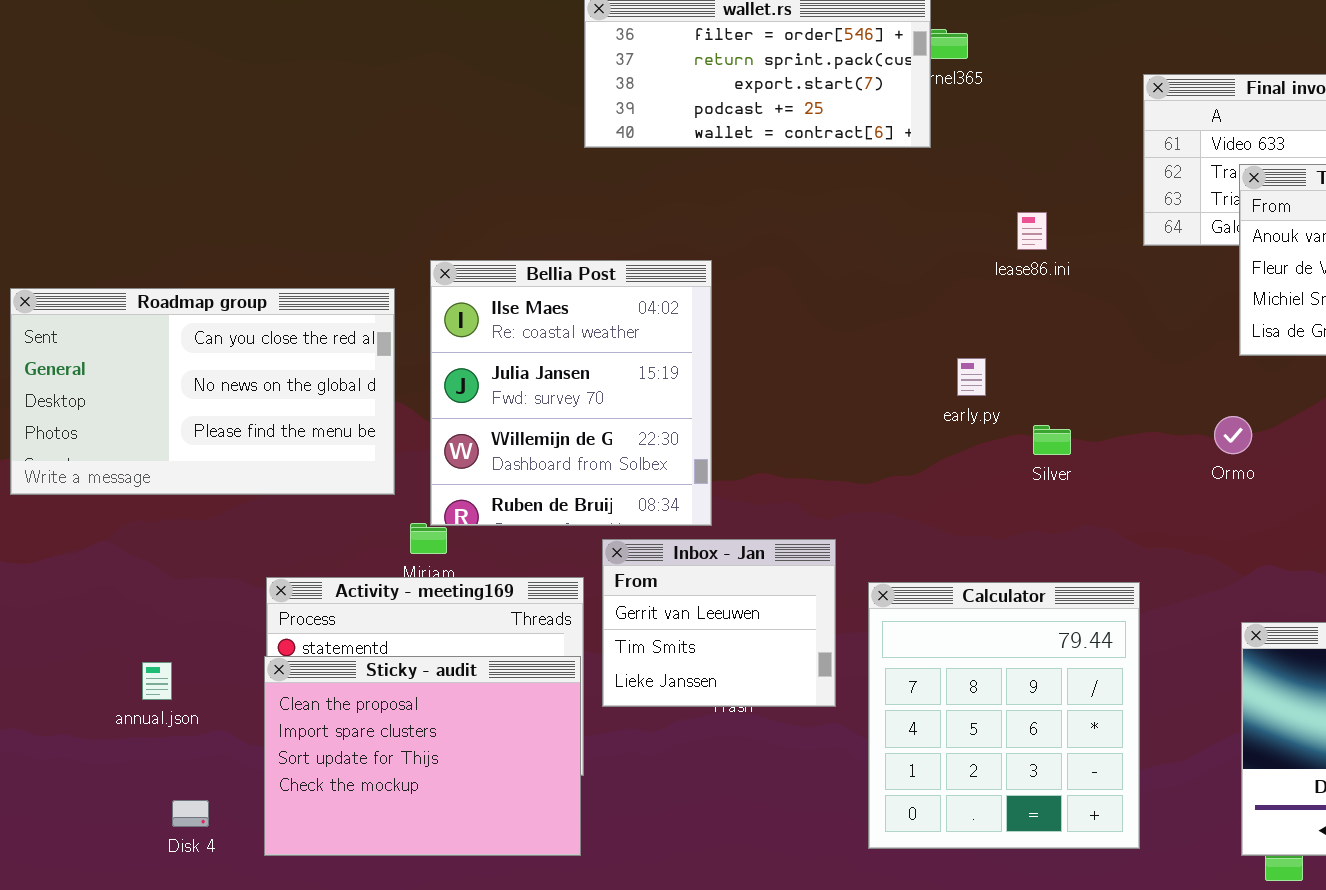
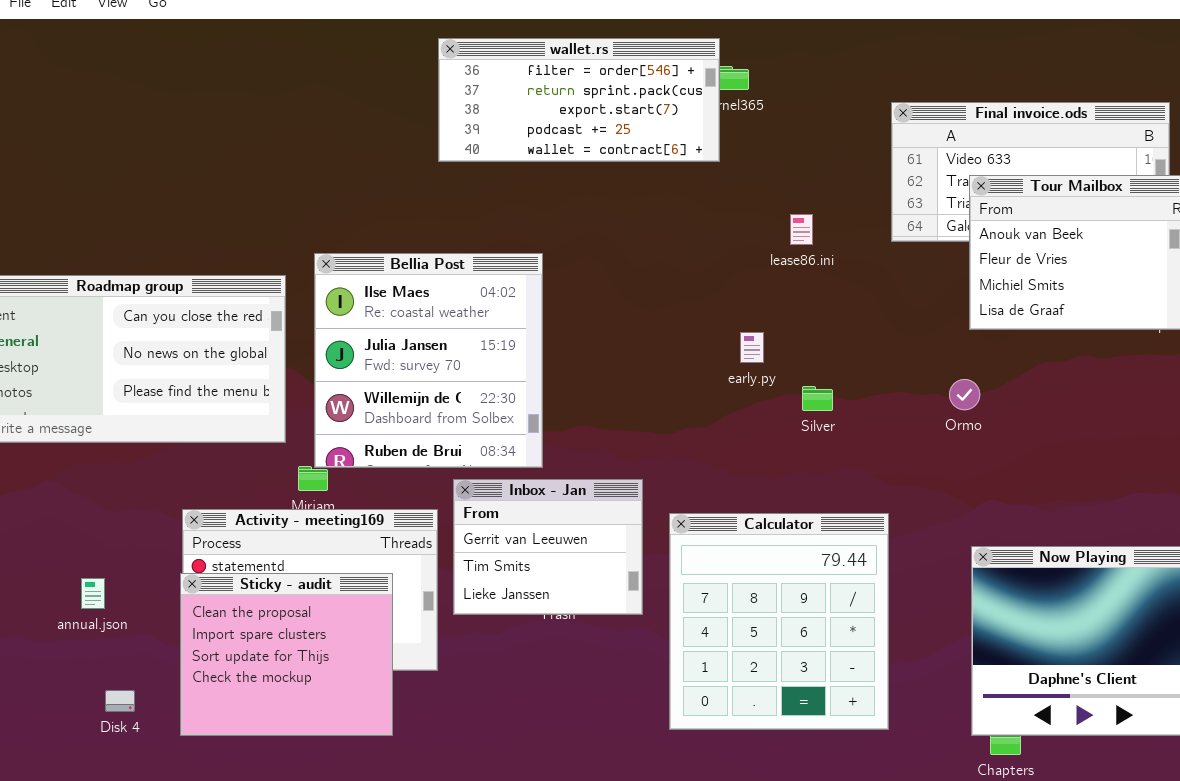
Sticky - audit: [264,656,581,856] -> [180,573,393,736], resized

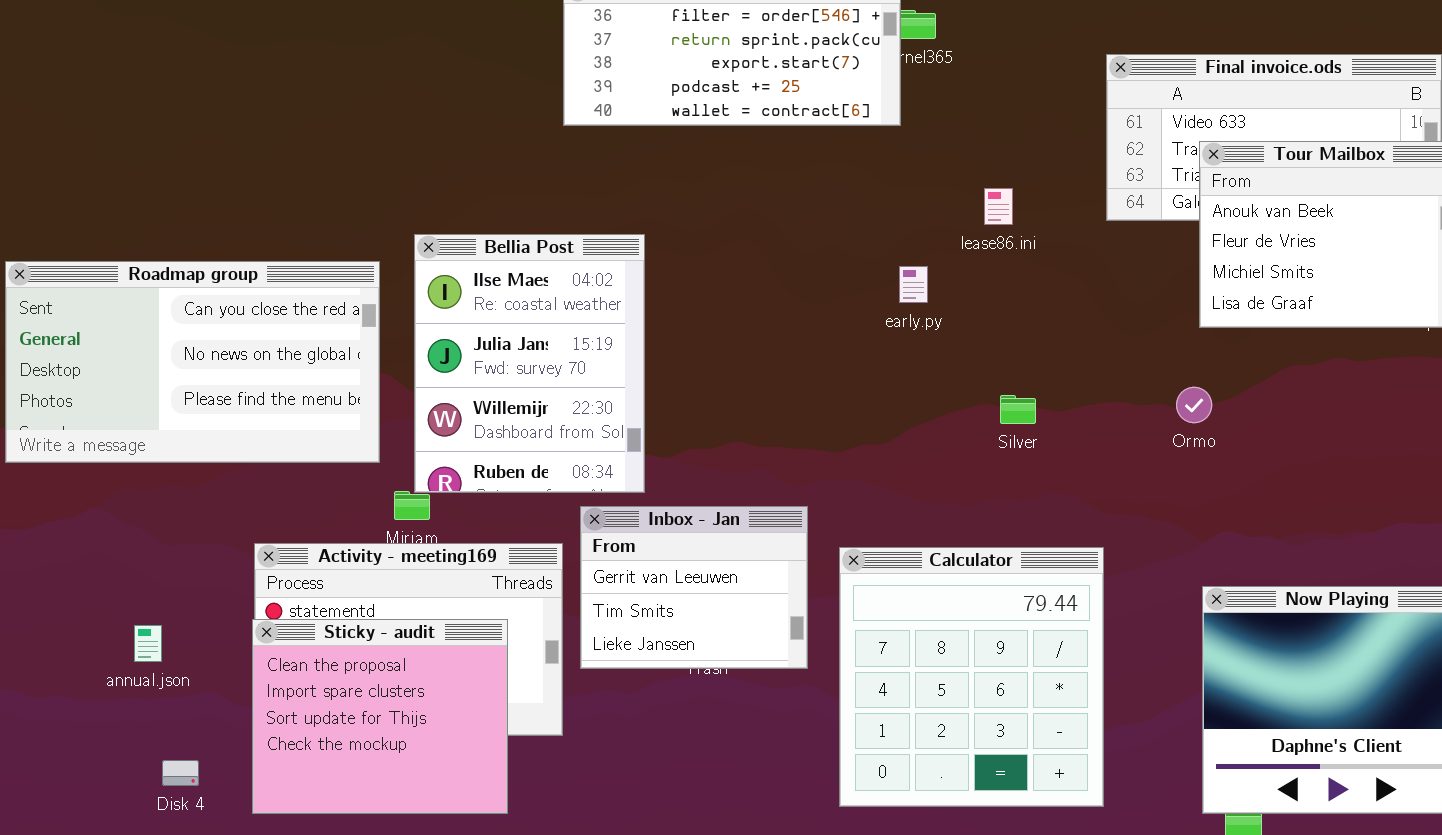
Bellia Post: [314,253,543,468] -> [414,234,645,493], resized
early.py: [740,332,764,363] -> [899,266,928,303], moved

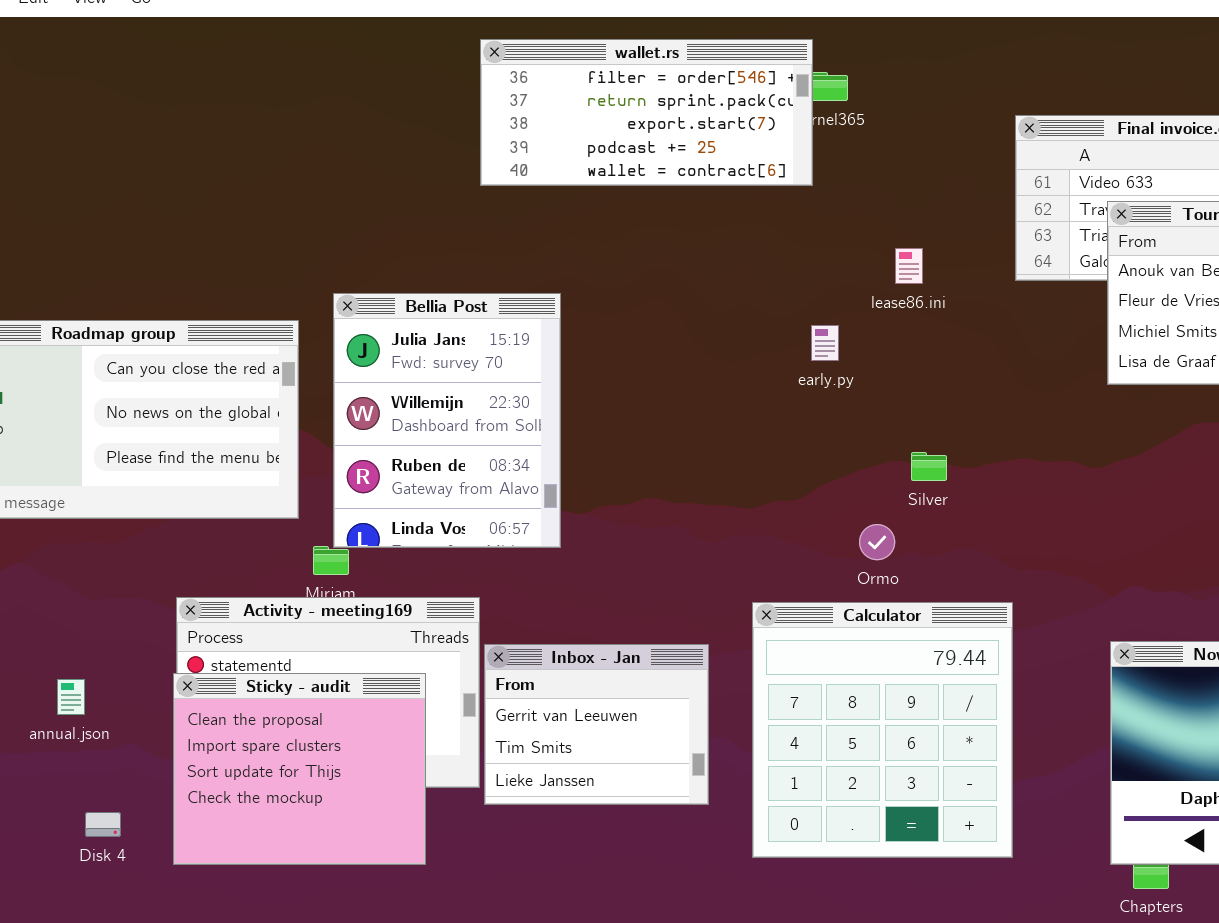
Bellia Post: [414,234,645,493] -> [333,293,561,548], scrolled down 1 row
Ormo: [1176,387,1212,423] -> [859,524,895,560], moved
Inbox - Jan: [580,506,808,669] -> [484,644,709,805], moved

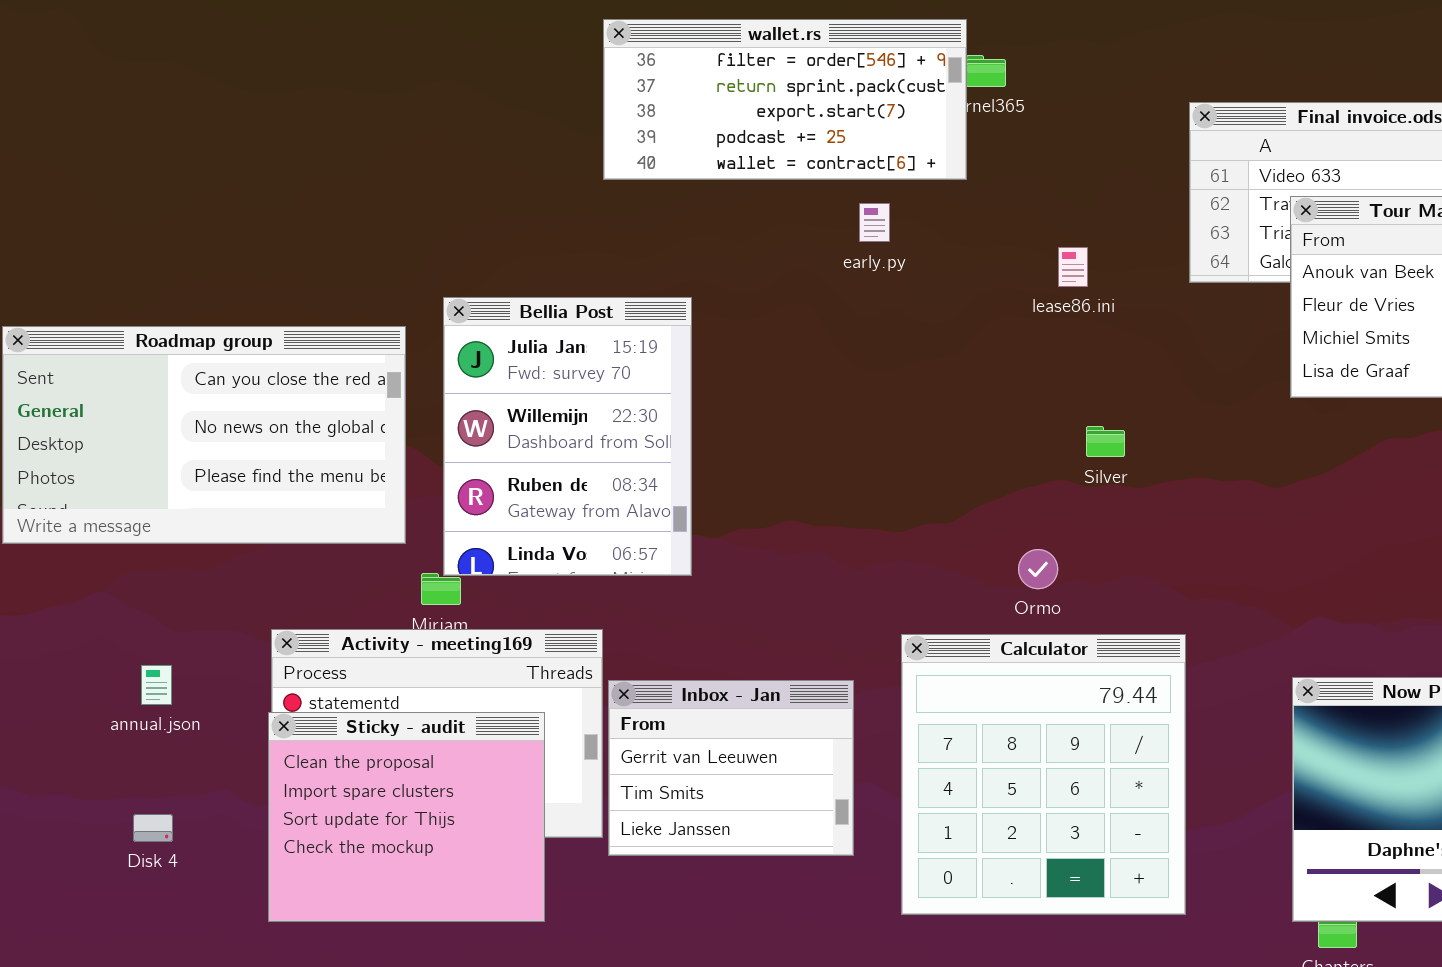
early.py: [811,325,839,361] -> [859,203,890,242], moved
Silver: [911,452,947,481] -> [1086,426,1125,457], moved
annual.json: [57,679,85,715] -> [141,665,172,705], moved
Disk 4: [85,812,121,837] -> [133,814,173,842], moved

